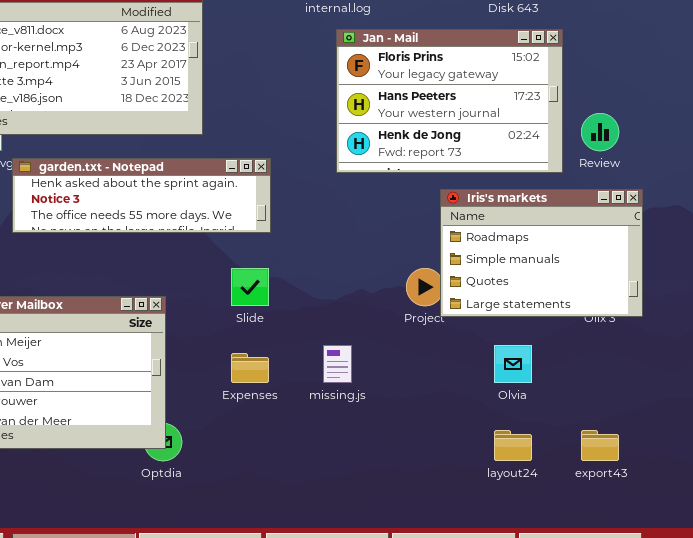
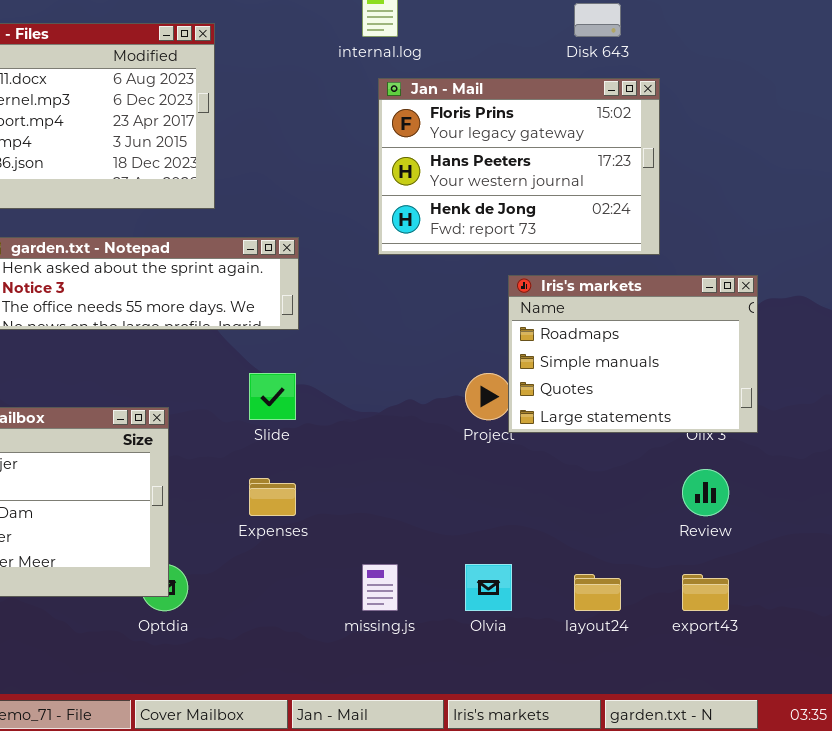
Review: [581,113,619,151] -> [682,469,729,516], moved
missing.js: [323,345,352,383] -> [362,564,398,611], moved
Olvia: [494,345,532,383] -> [465,564,512,611], moved

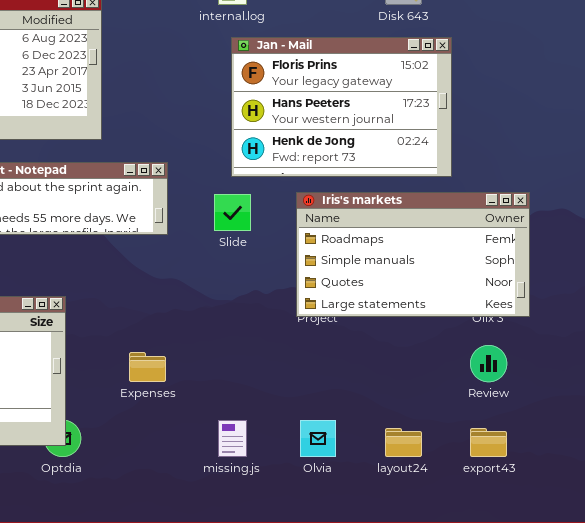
Iris's markets: [508,275,758,433] -> [296,192,530,317], resized
Slide: [249,373,296,420] -> [214,194,251,231], moved

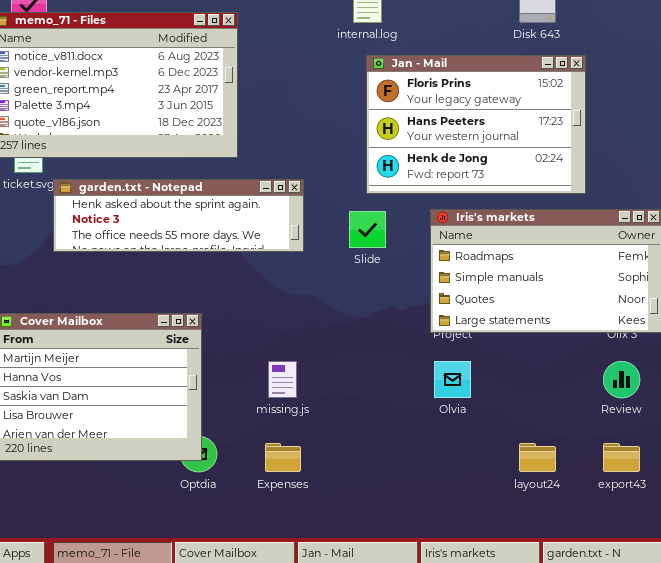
Expenses: [129,352,166,382] -> [265,443,301,472], moved
missing.js: [218,420,247,457] -> [268,361,297,398], moved
Olvia: [300,420,336,457] -> [434,361,471,398], moved

